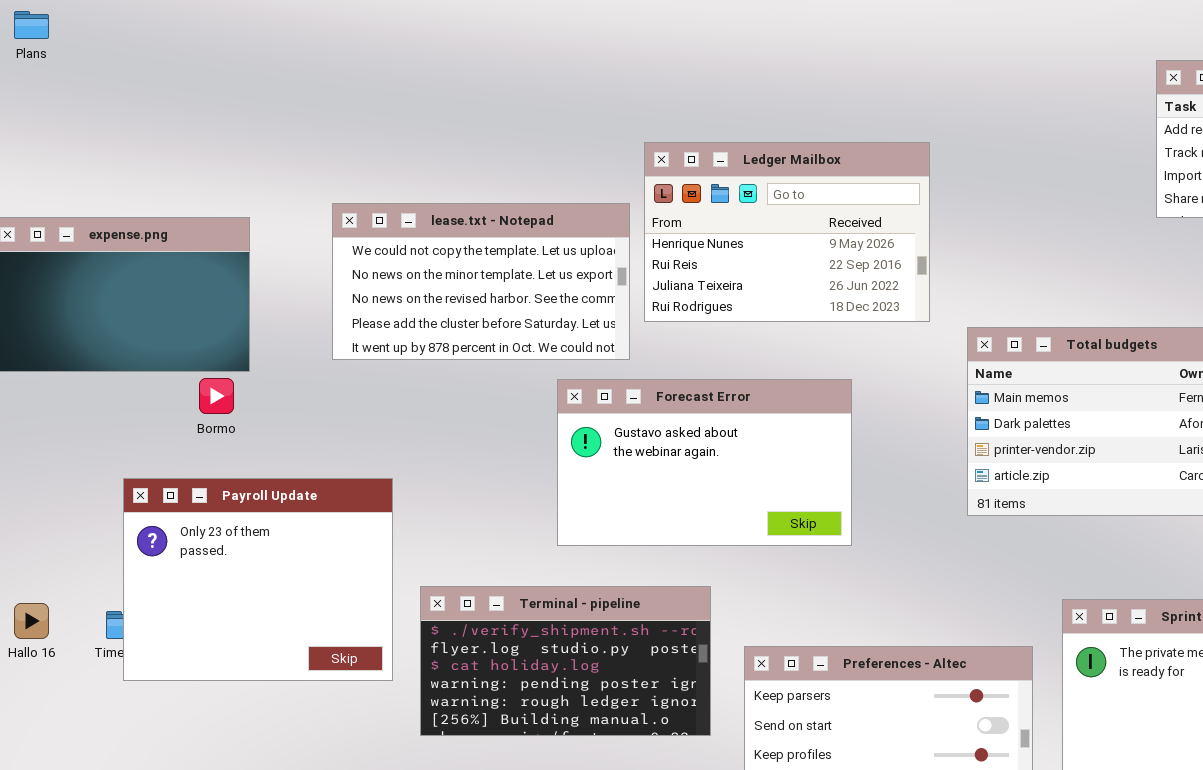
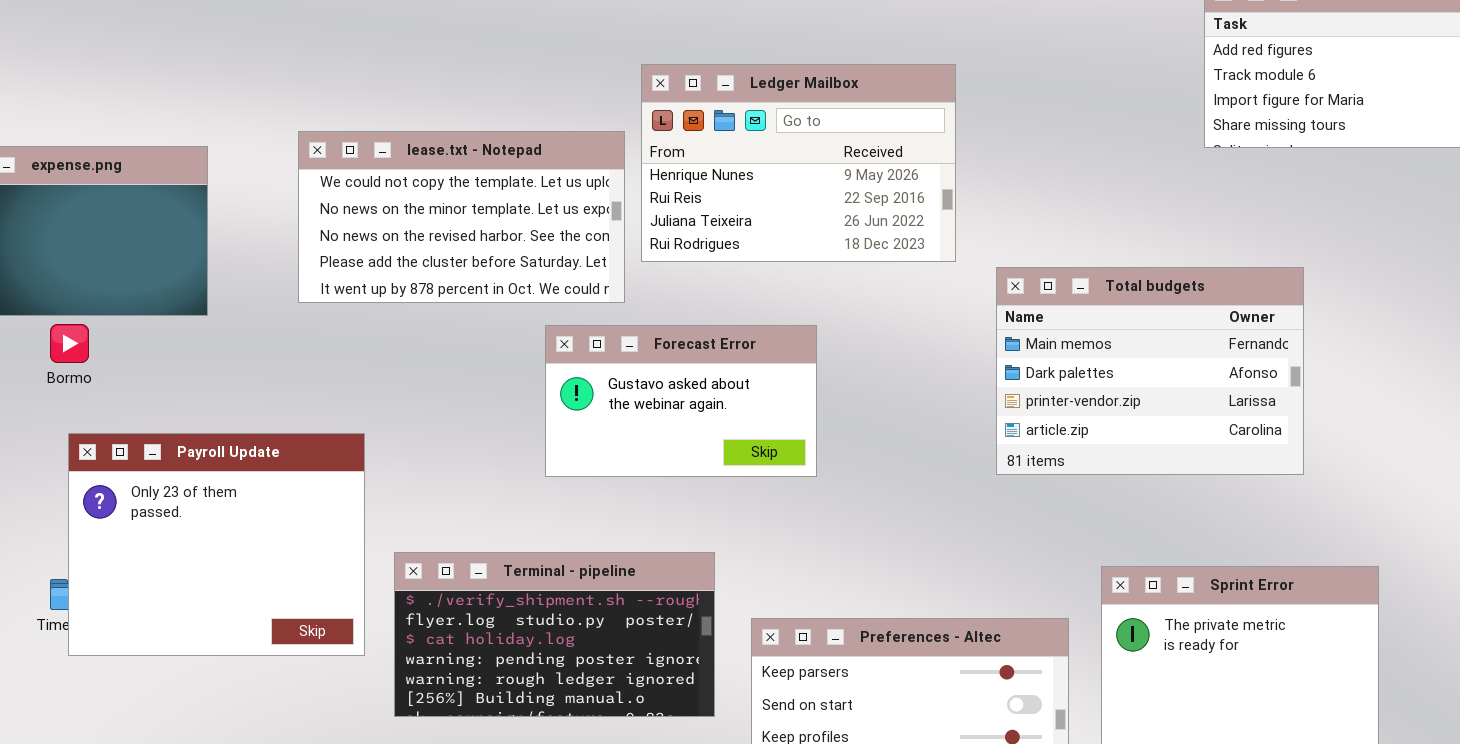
Bormo: [199,378,234,414] -> [50,324,89,363], moved
Forecast Error: [557,379,852,546] -> [545,325,817,477], resized

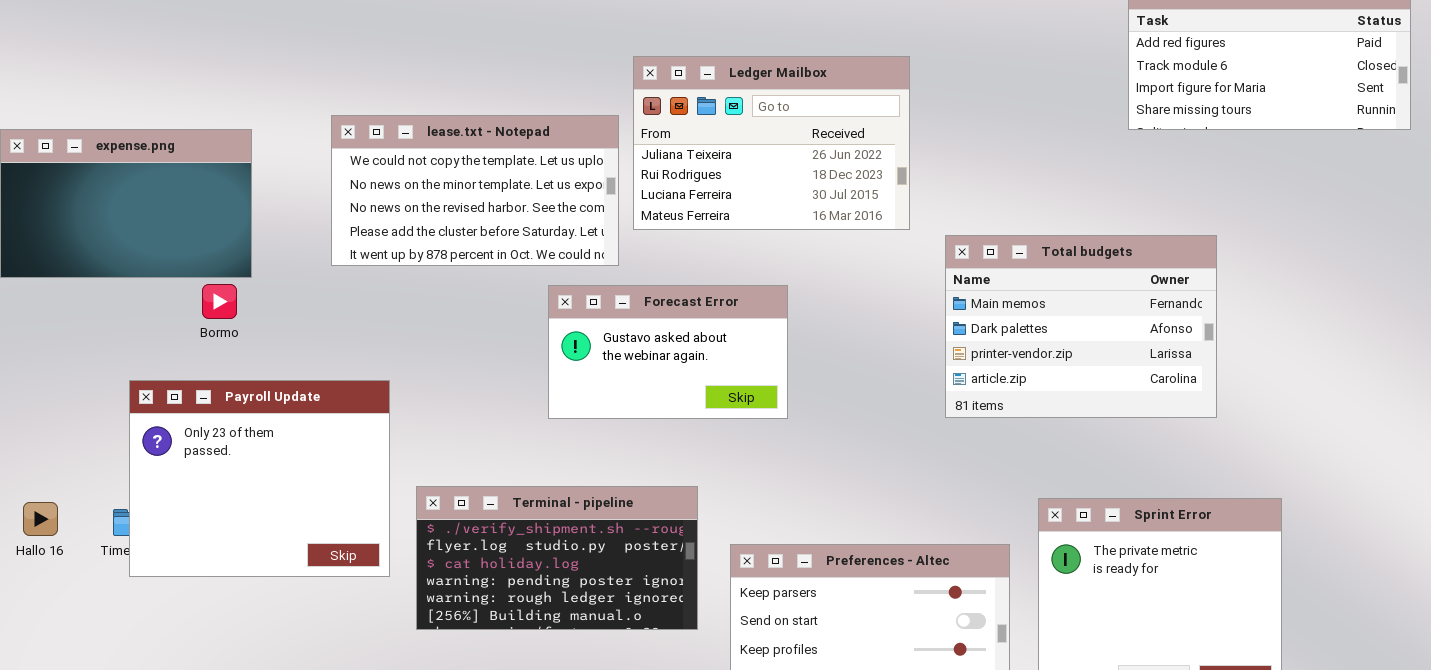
Ledger Mailbox: [641,64,956,262] -> [633,56,910,230], scrolled down 2 rows
Bormo: [50,324,89,363] -> [202,284,237,319], moved

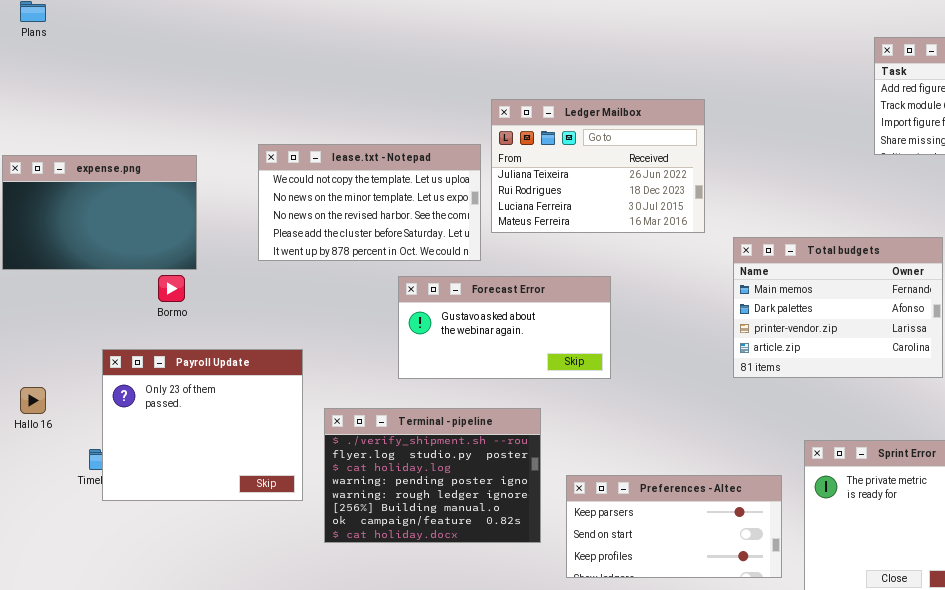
Forecast Error: [548,285,788,419] -> [398,276,611,379], resized
Terminal - pipeline: [416,486,698,630] -> [324,408,541,543], resized
Hallo 16: [23,502,58,536] -> [20,387,46,414], moved

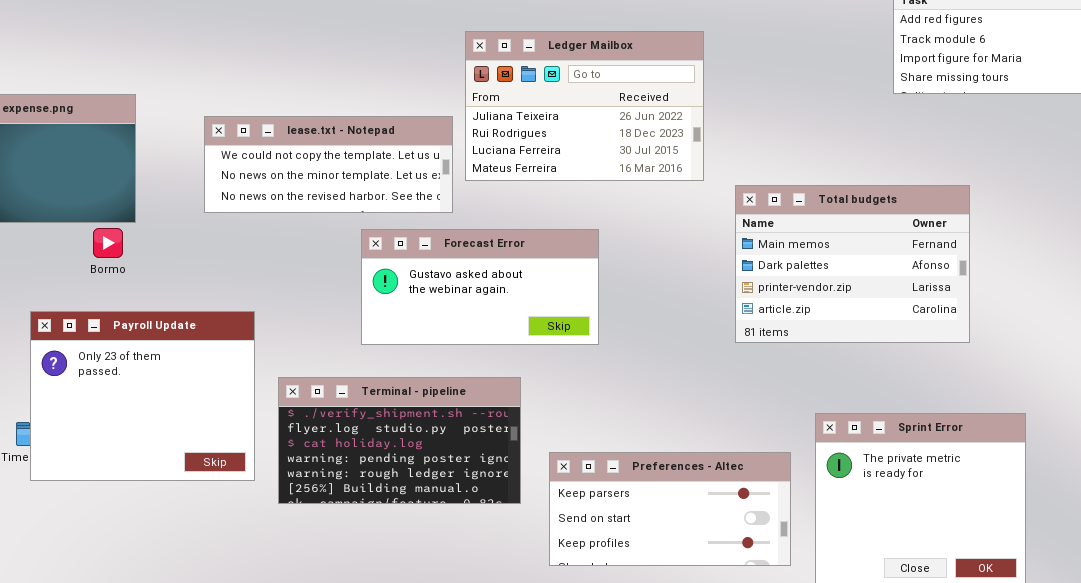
lease.txt - Notepad: [258,144,481,261] -> [204,116,453,213], resized
Terminal - pipeline: [324,408,541,543] -> [278,377,521,504], resized

